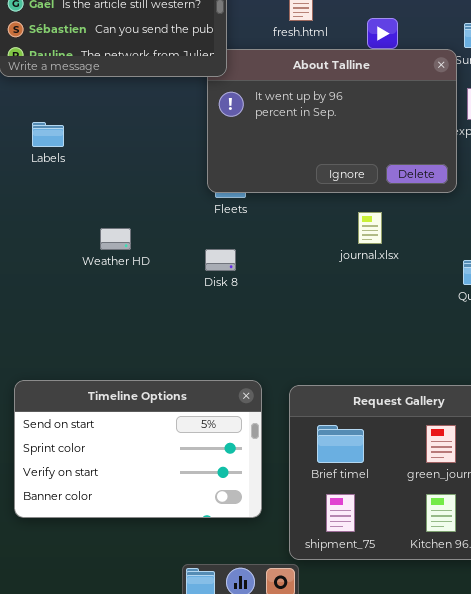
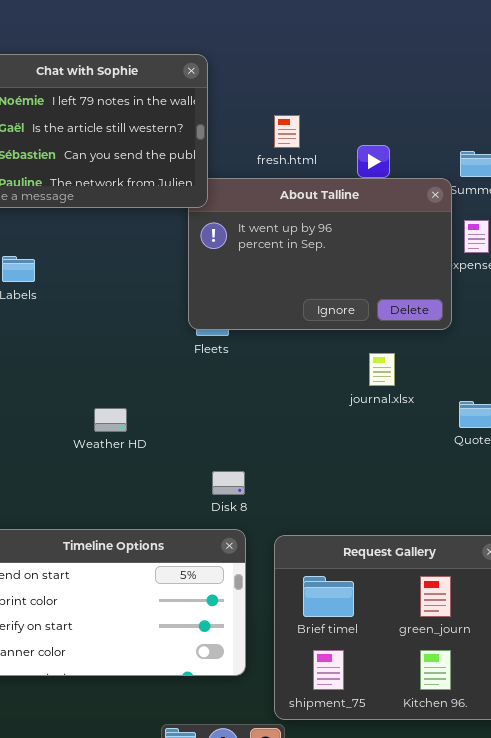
journal.xlsx: [358,212,382,244] -> [369,353,395,386], moved
Weather HD: [100,228,131,250] -> [94,408,127,432], moved
Disk 8: [205,249,236,271] -> [212,471,245,495], moved

